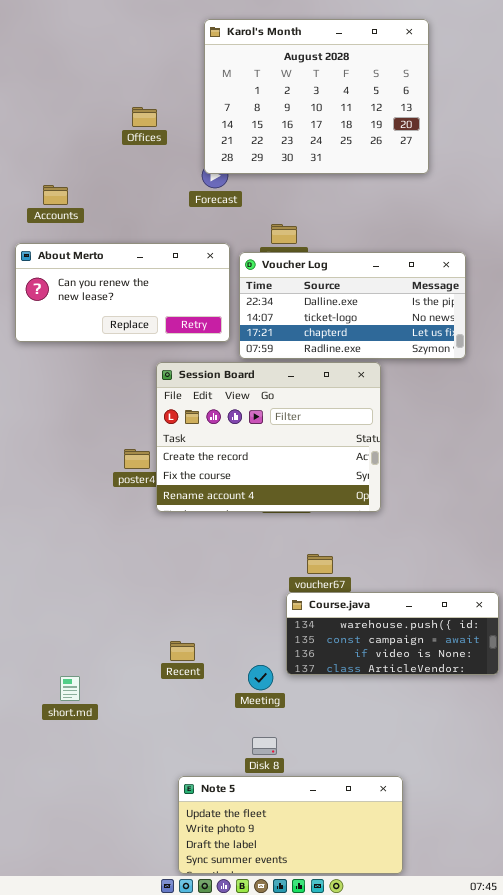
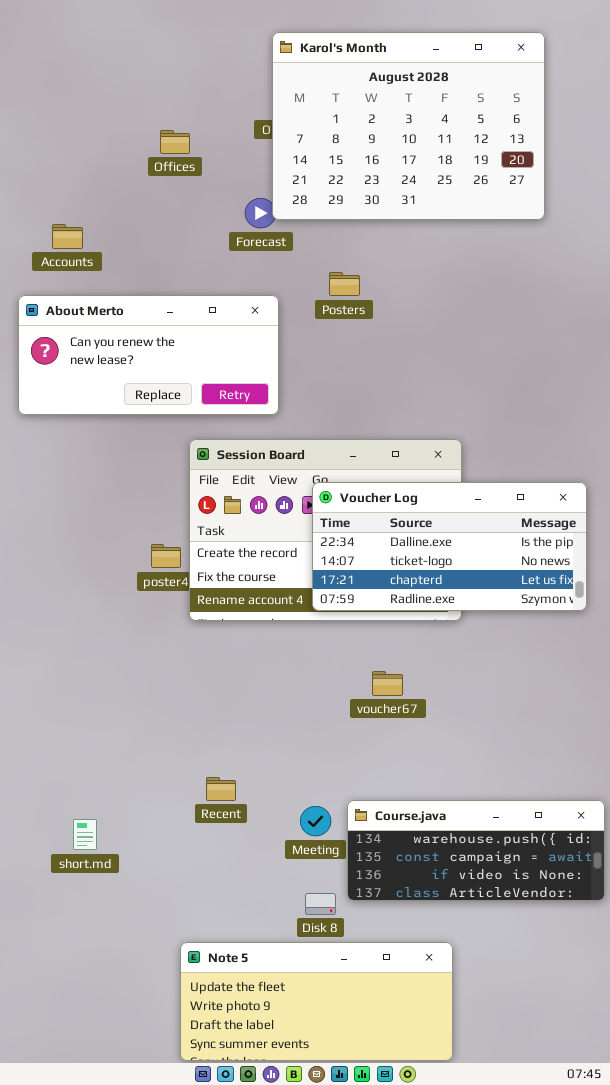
Karol's Month: [204,19,429,174] -> [272,32,545,220], moved
Voucher Log: [239,252,466,359] -> [312,482,587,611], moved
Course.java: [286,592,499,675] -> [347,800,605,901], moved
Note 5: [178,776,403,874] -> [180,942,453,1061], moved

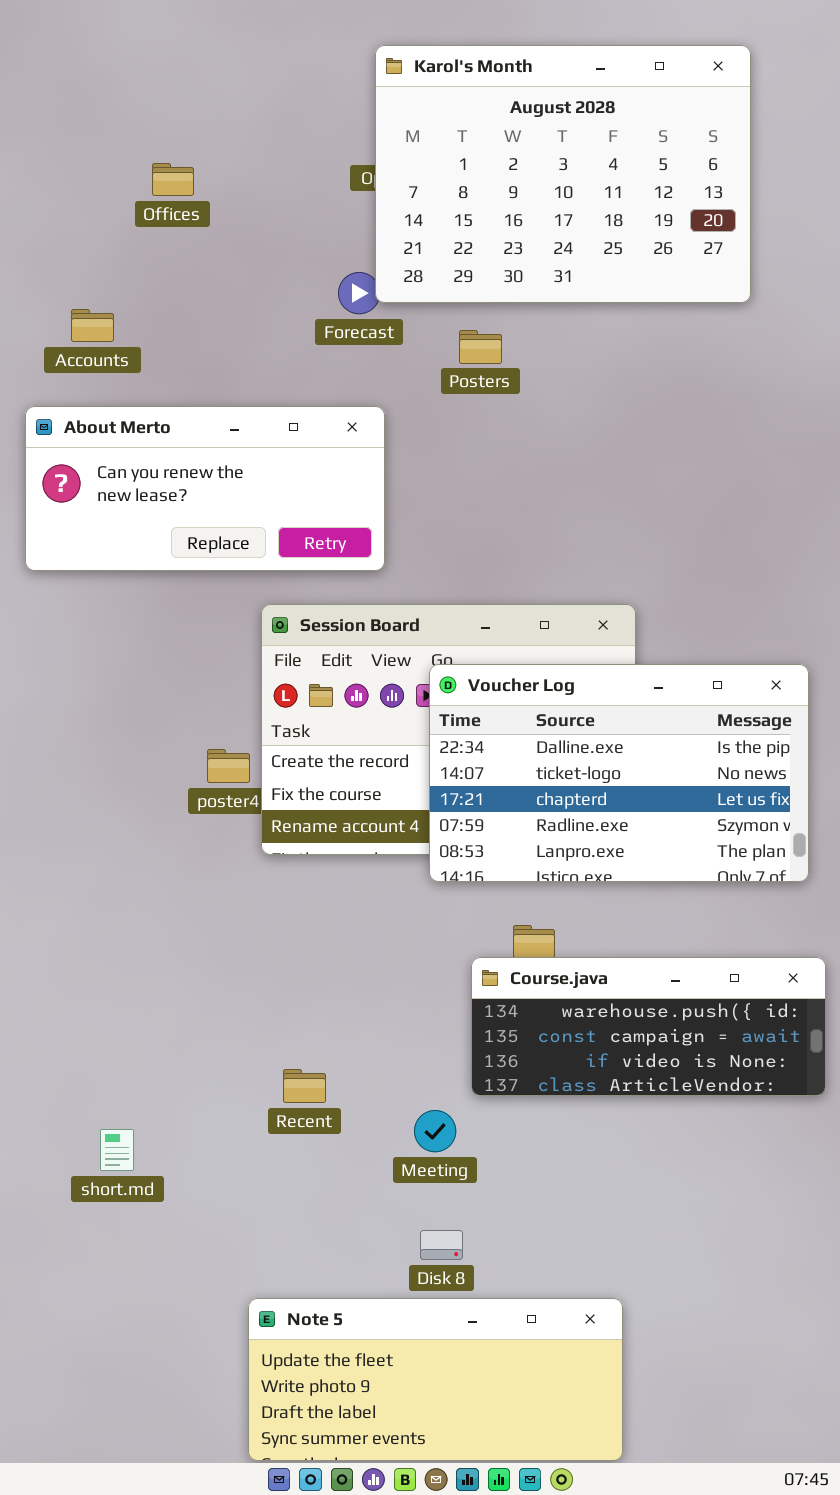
Offices: [160,130,190,154] -> [152,163,194,196], moved
Posters: [329,272,360,296] -> [459,330,502,364], moved
Voucher Log: [312,482,587,611] -> [429,664,809,882], resized
Course.java: [347,800,605,901] -> [471,957,826,1096], moved

